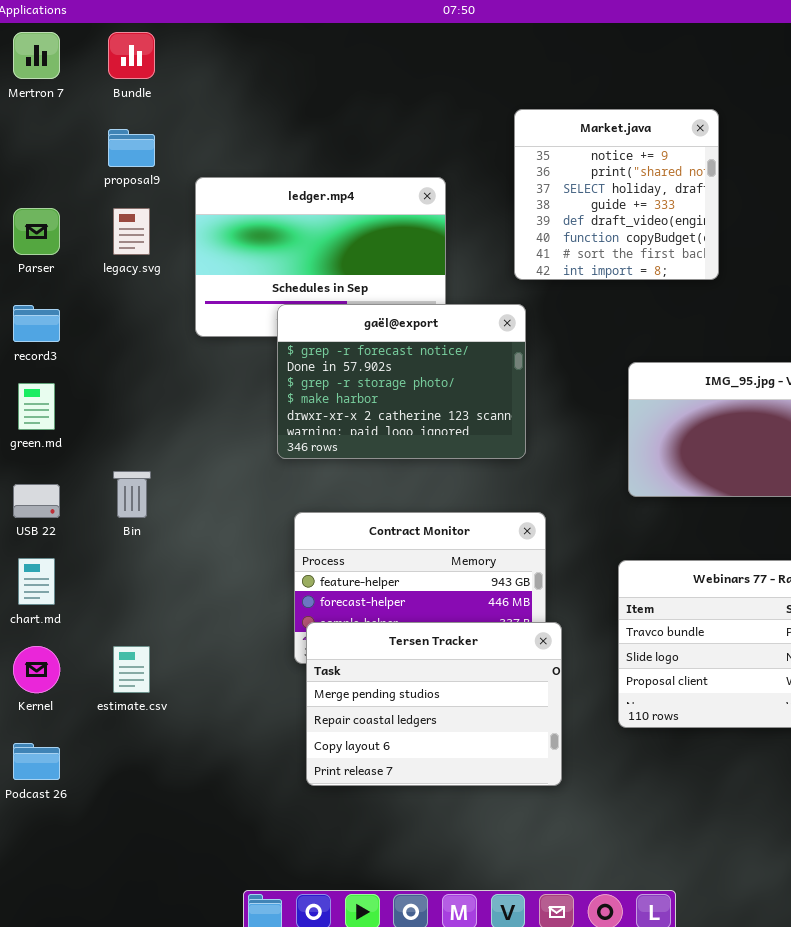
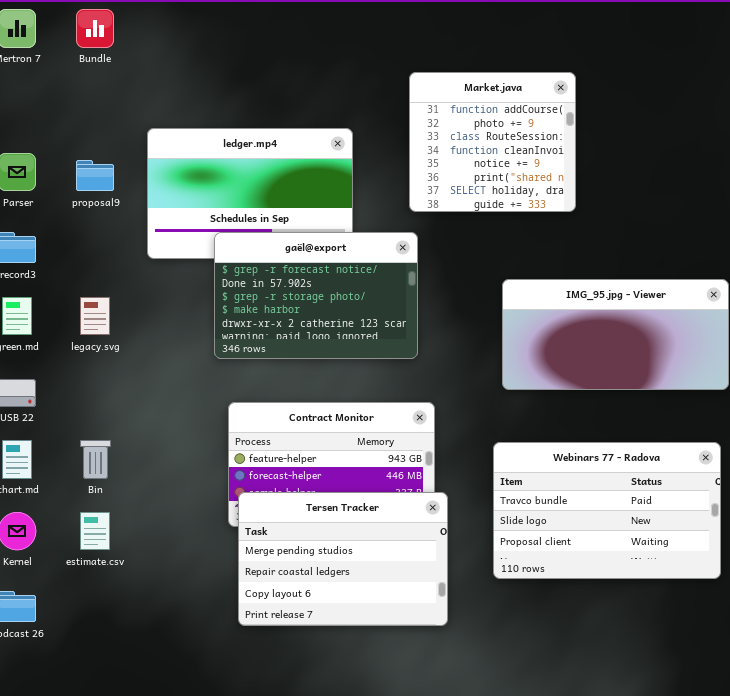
Market.java: [514,109,719,280] -> [409,72,576,212], scrolled up 4 rows
proposal9: [108,129,155,167] -> [76,160,114,191], moved
legacy.svg: [113,208,150,255] -> [80,297,110,335], moved
Bin: [113,471,151,518] -> [80,440,111,479], moved

